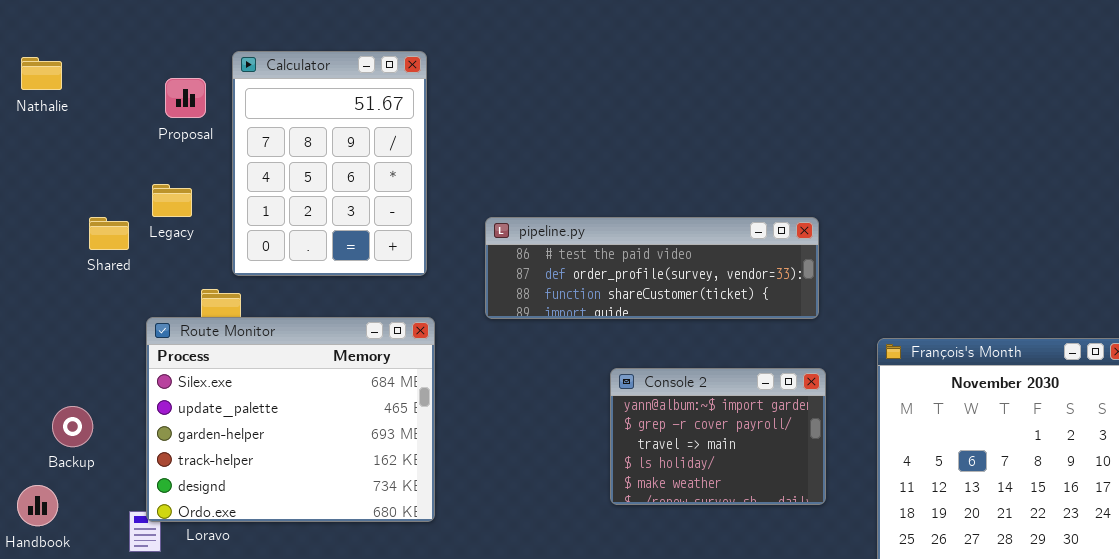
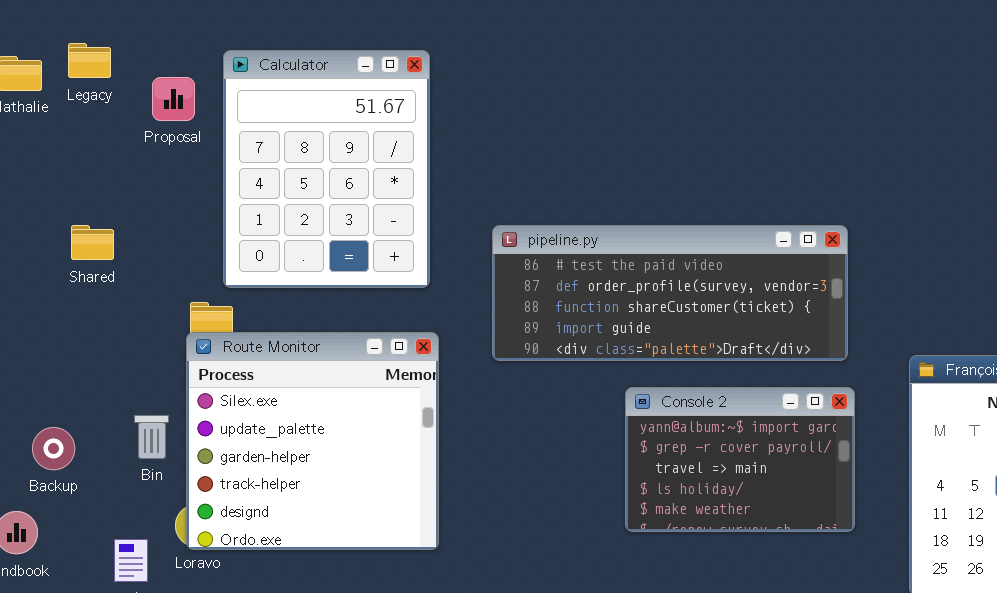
Legacy: [152,184,192,217] -> [68,43,111,78], moved
pipeline.py: [485,217,819,319] -> [492,225,848,361], resized
Route Monitor: [146,317,435,522] -> [186,332,439,550], resized

